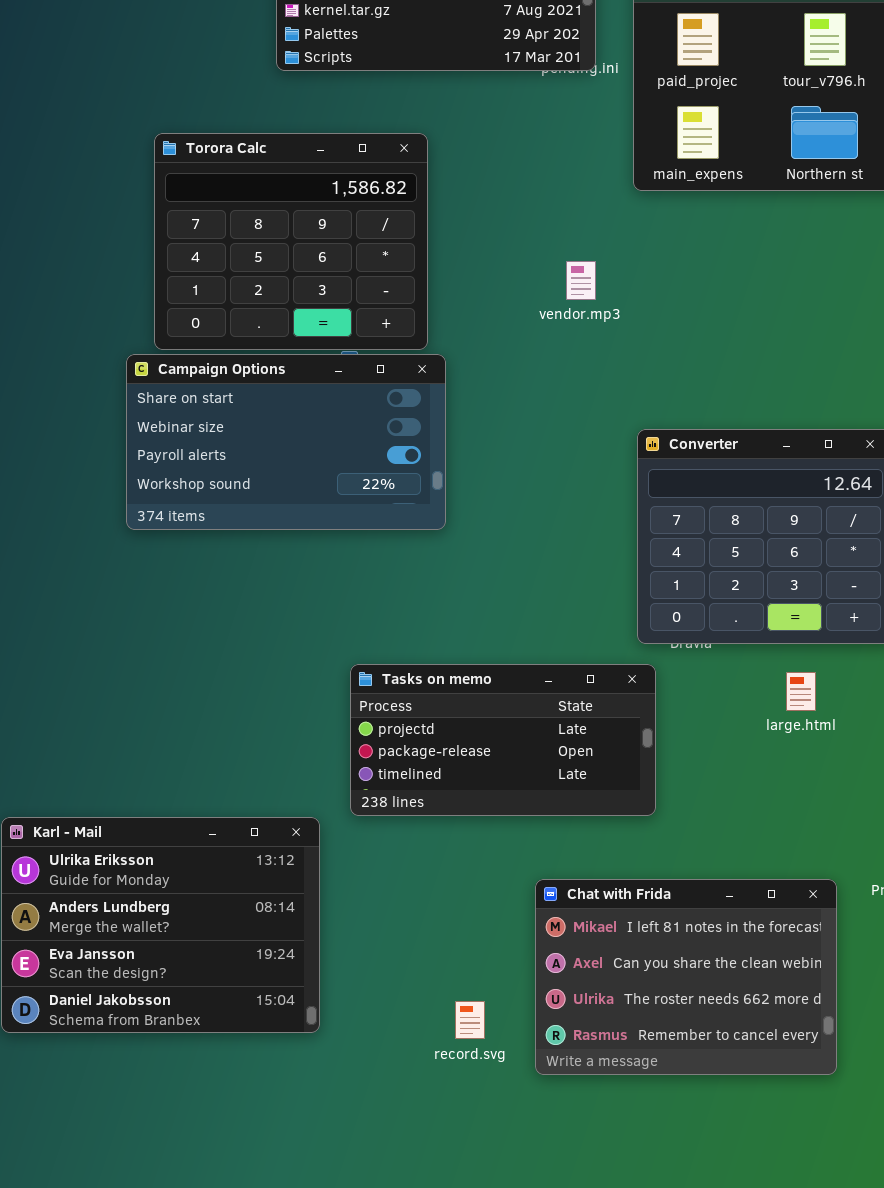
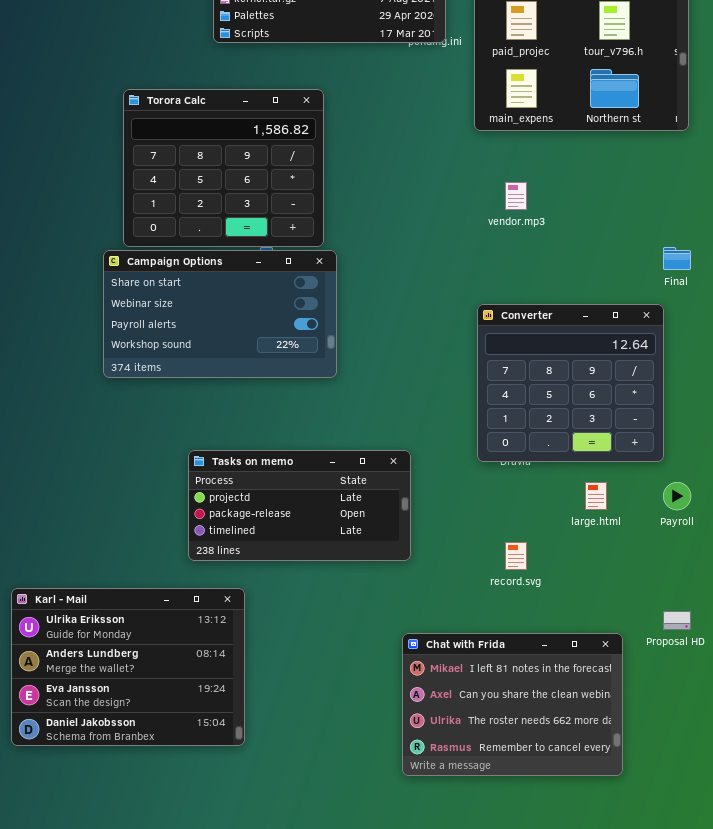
vendor.mp3: [566,261,596,300] -> [505,182,527,210], moved
Tasks on memo: [350,664,656,816] -> [188,450,411,561], moved
record.svg: [455,1001,485,1039] -> [505,542,527,570], moved

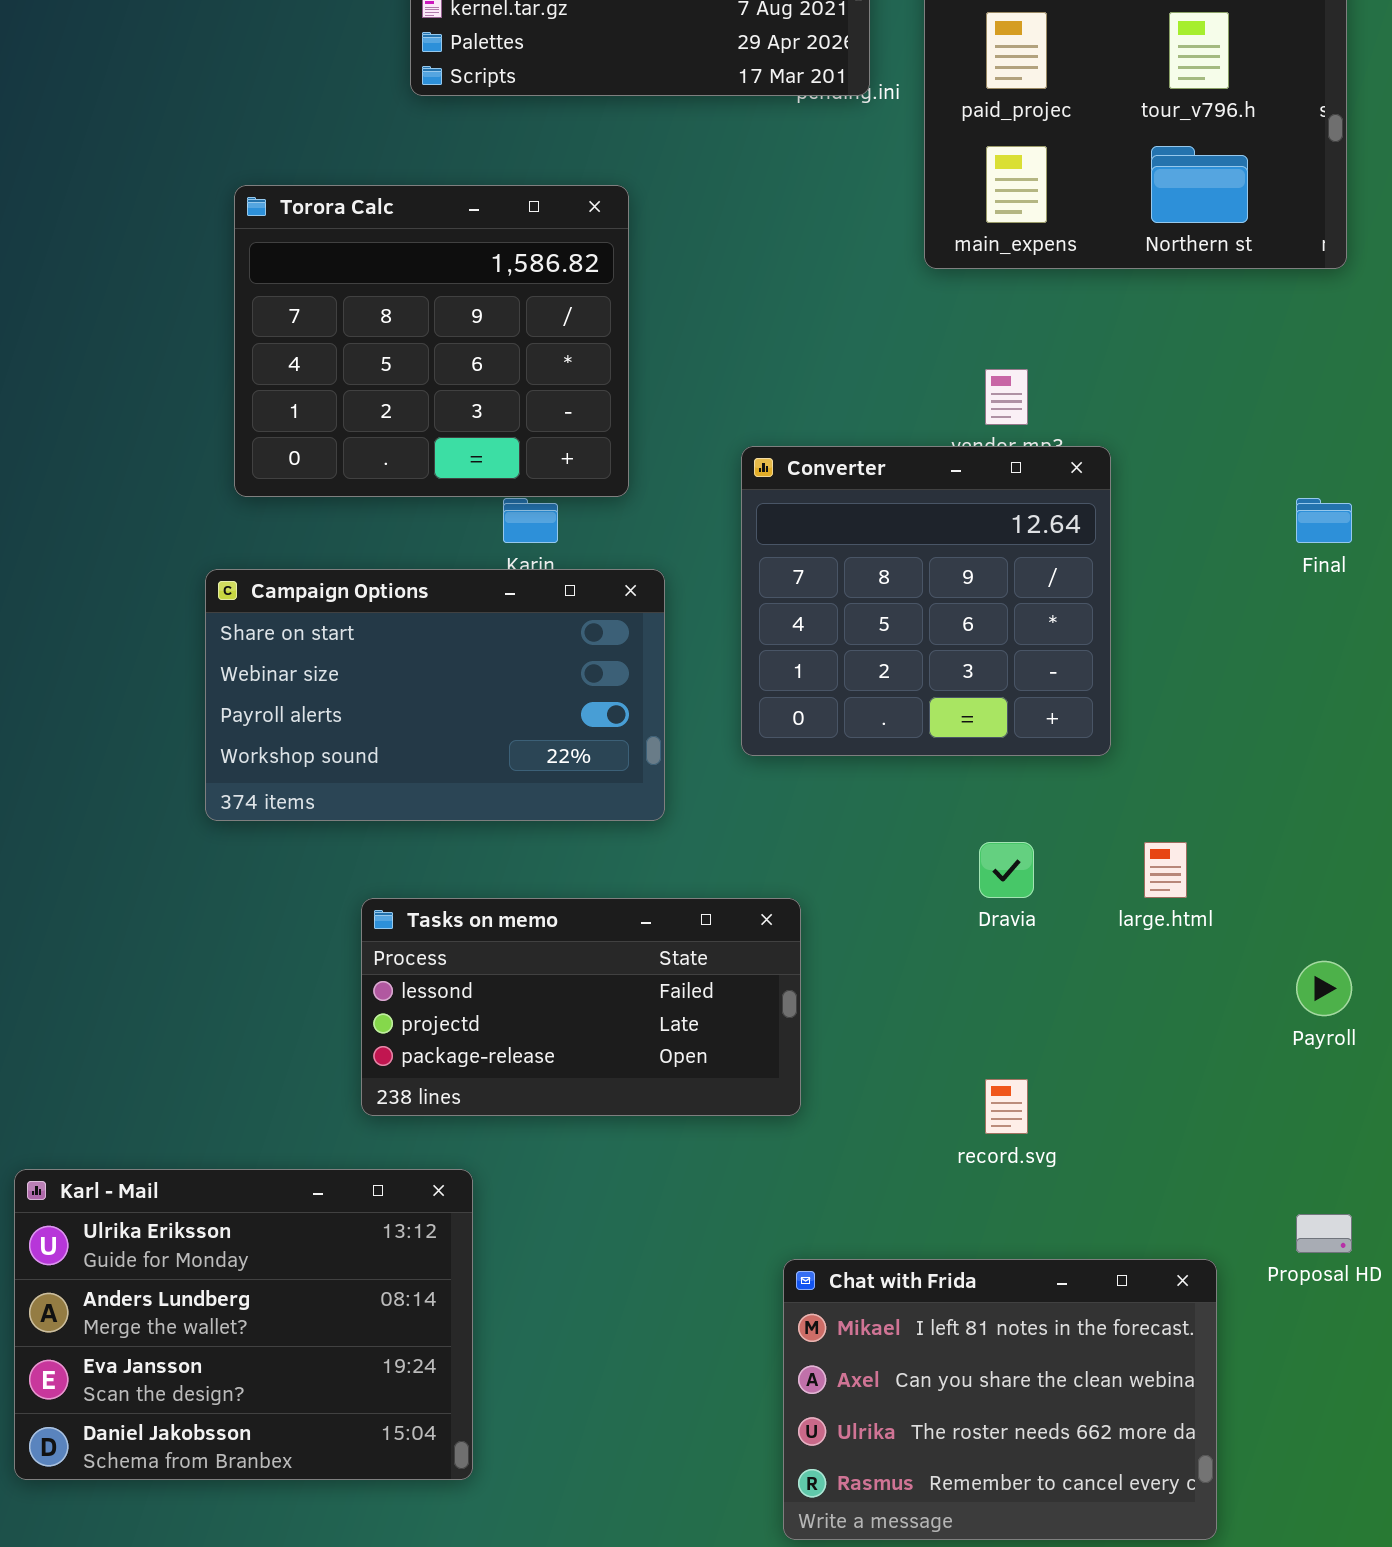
Campaign Options: [103,250,337,378] -> [205,569,665,821], moved
Converter: [477,304,664,462] -> [741,446,1111,756], moved
Tasks on memo: [188,450,411,561] -> [361,898,801,1116], scrolled up 1 row
large.html: [585,482,607,510] -> [1144,842,1187,898], moved

